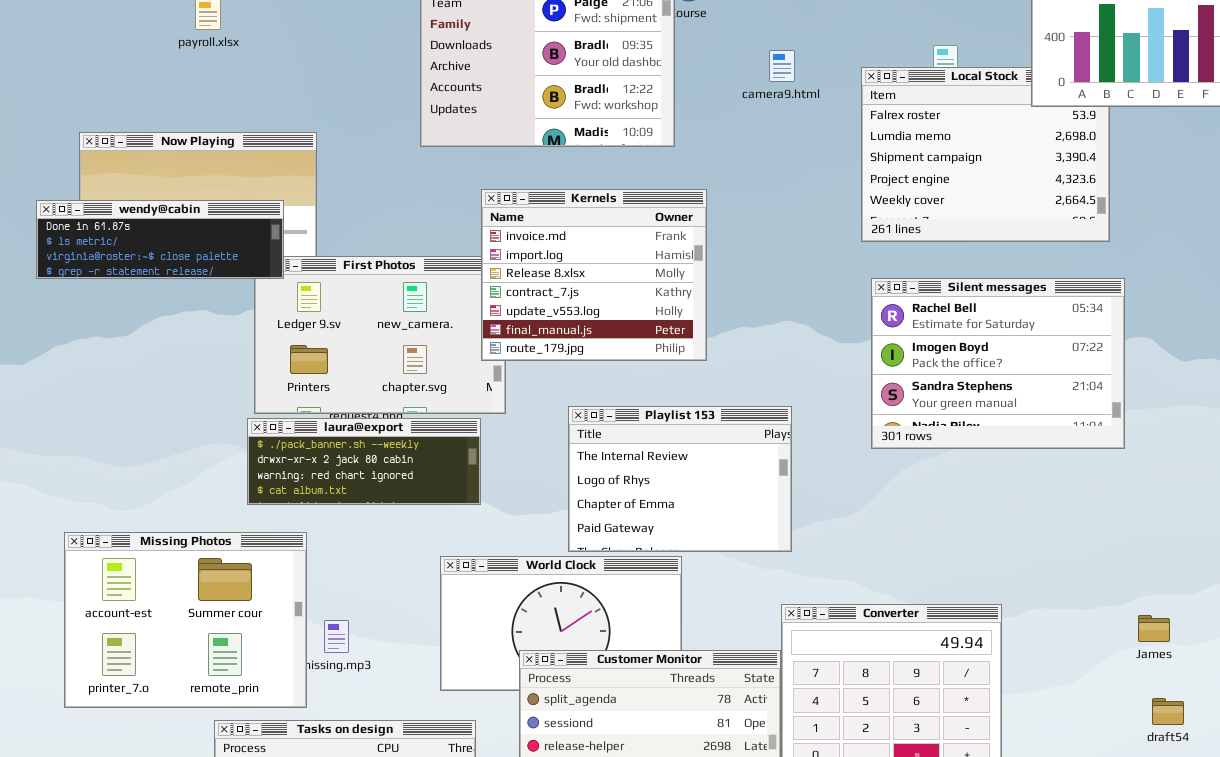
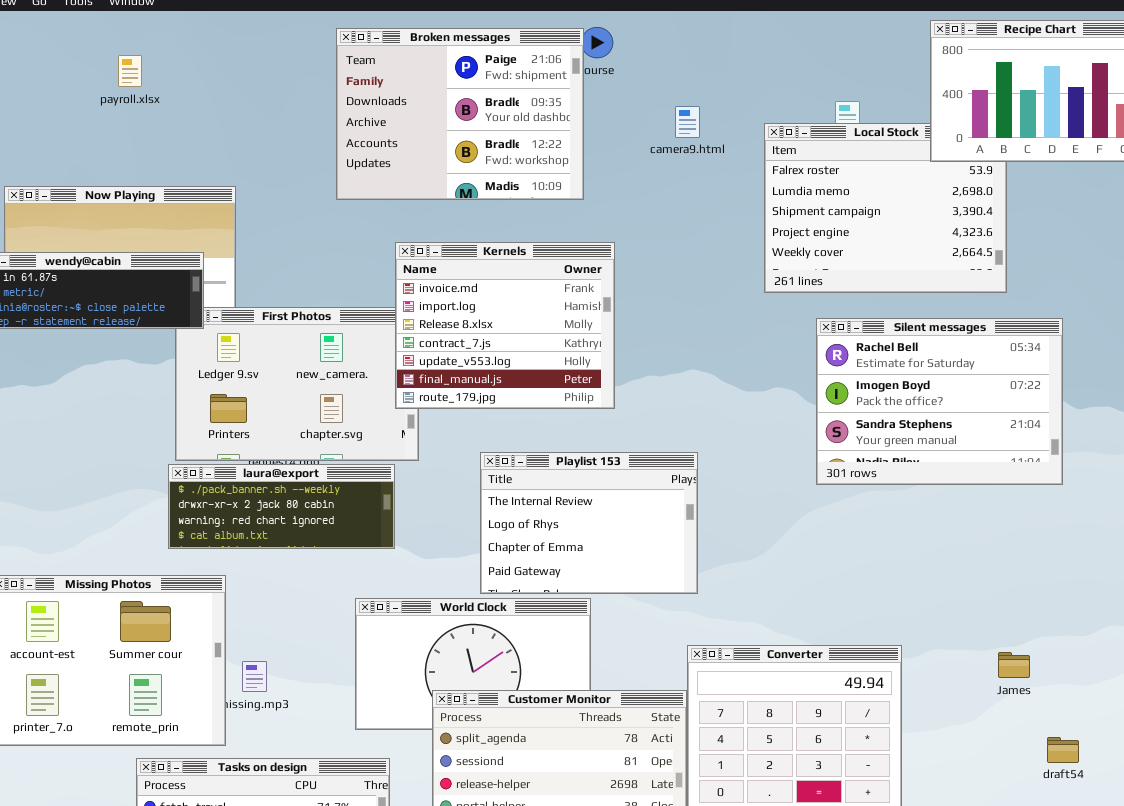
Silent messages: [871,278,1125,449] -> [816,318,1063,485], moved
James: [1138,615,1170,642] -> [998,652,1030,678], moved

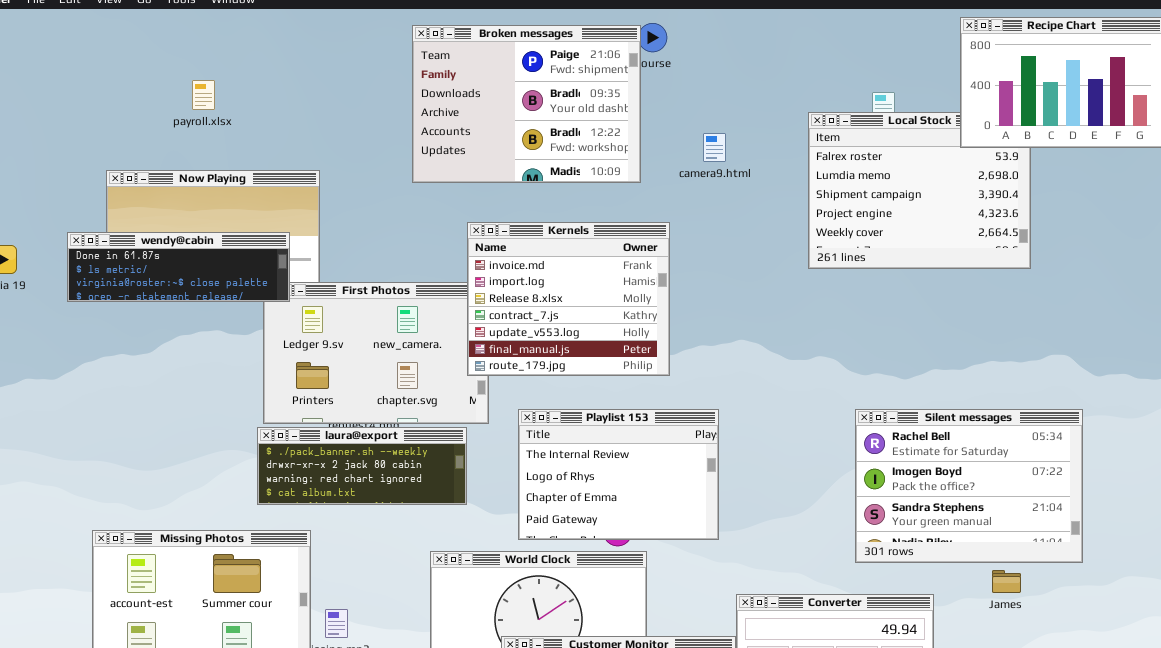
payroll.xlsx: [118,55,142,87] -> [192,80,215,110], moved
camera9.html: [675,106,700,138] -> [703,133,726,162], moved
Silent messages: [816,318,1063,485] -> [855,409,1083,563], moved
Playlist 153: [480,452,698,594] -> [518,409,719,540], moved
James: [998,652,1030,678] -> [992,570,1021,593], moved

